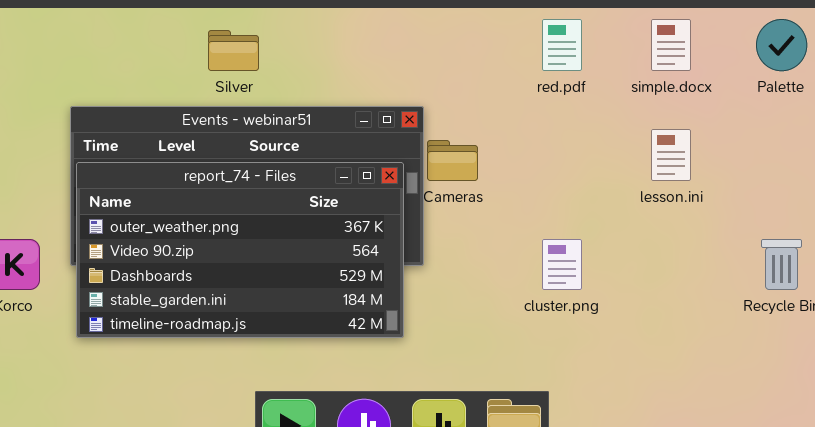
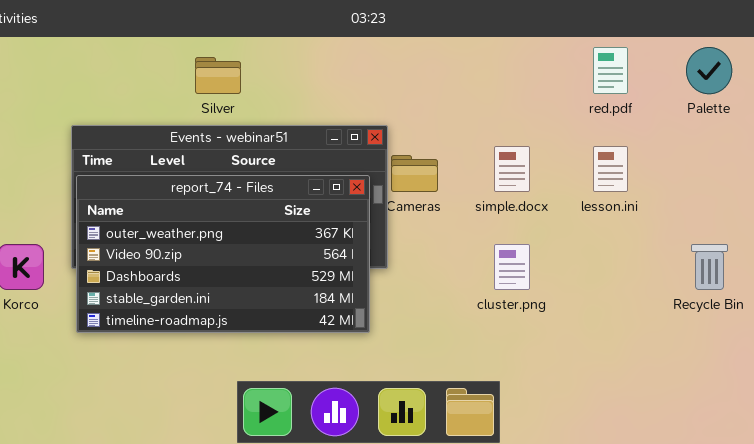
red.pdf: [542,19,582,71] -> [593,47,628,94], moved
simple.docx: [651,19,691,71] -> [494,146,530,192], moved

